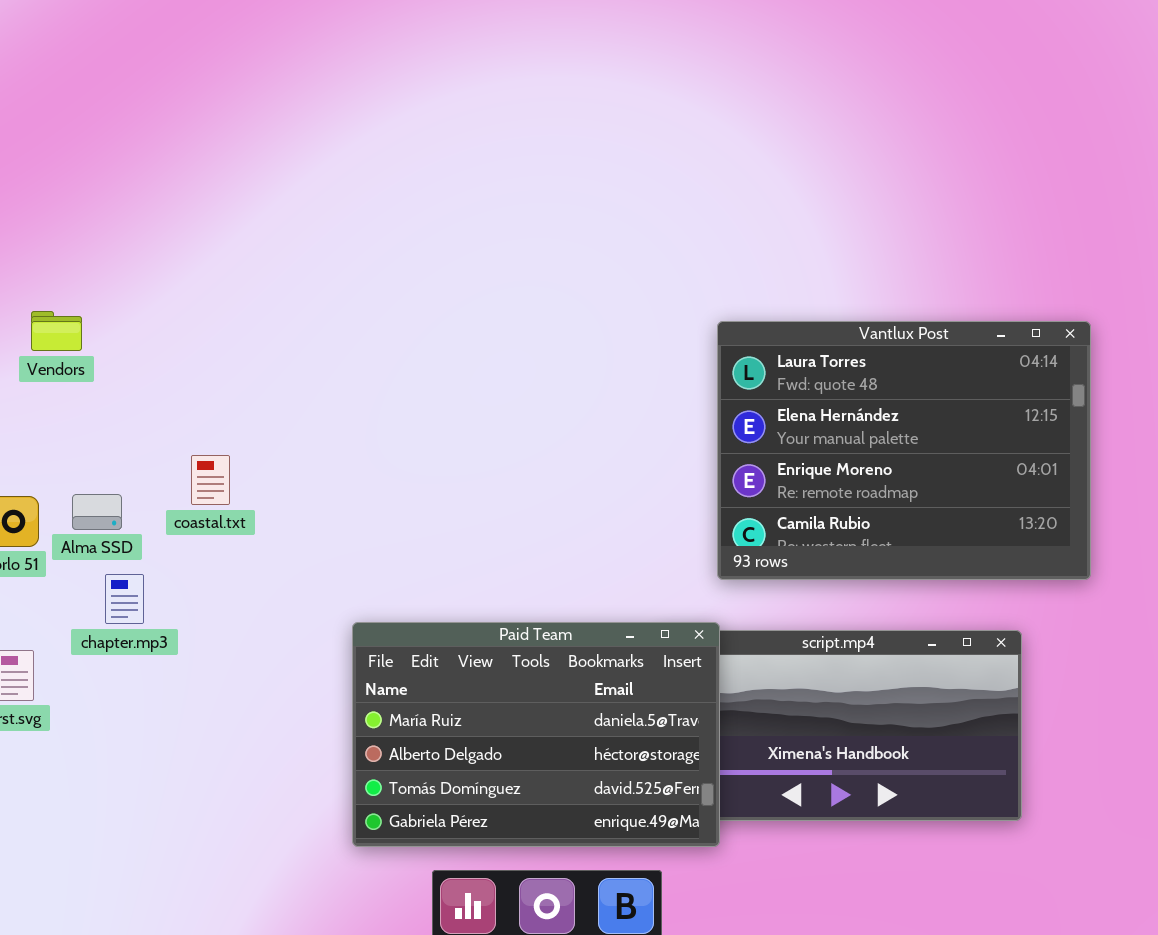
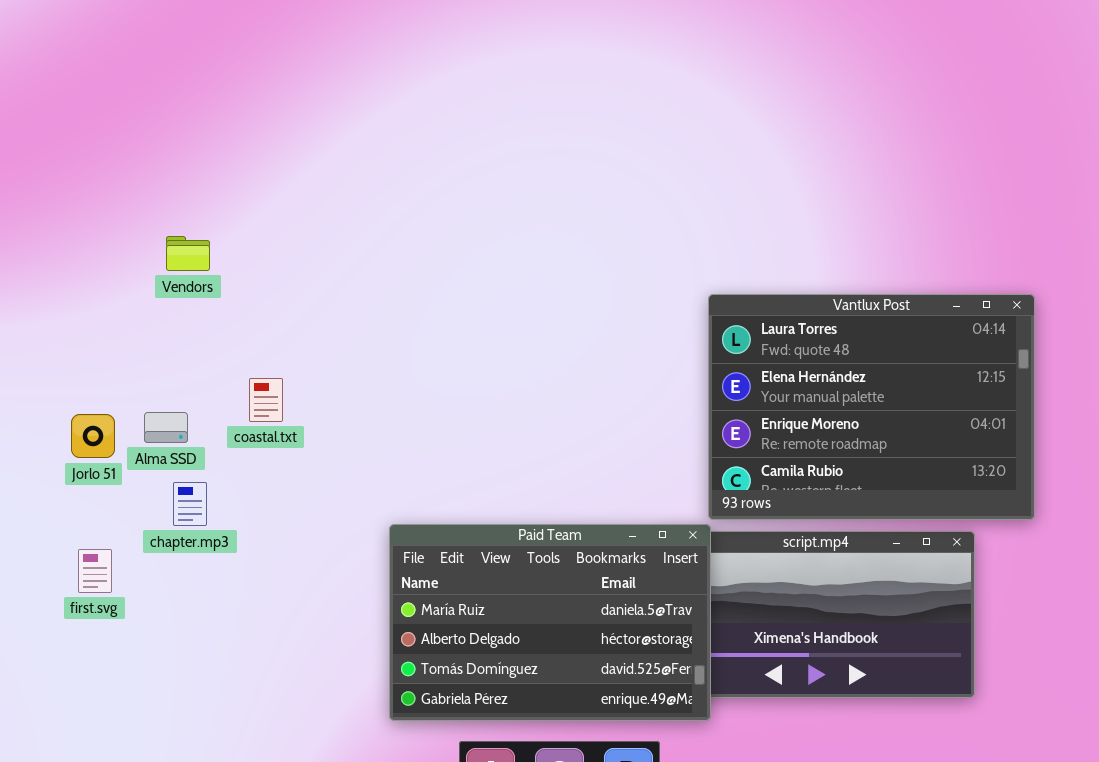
Vendors: [31,311,82,351] -> [166,236,210,271], moved
Vantlux Post: [717,321,1091,580] -> [708,294,1035,520], moved

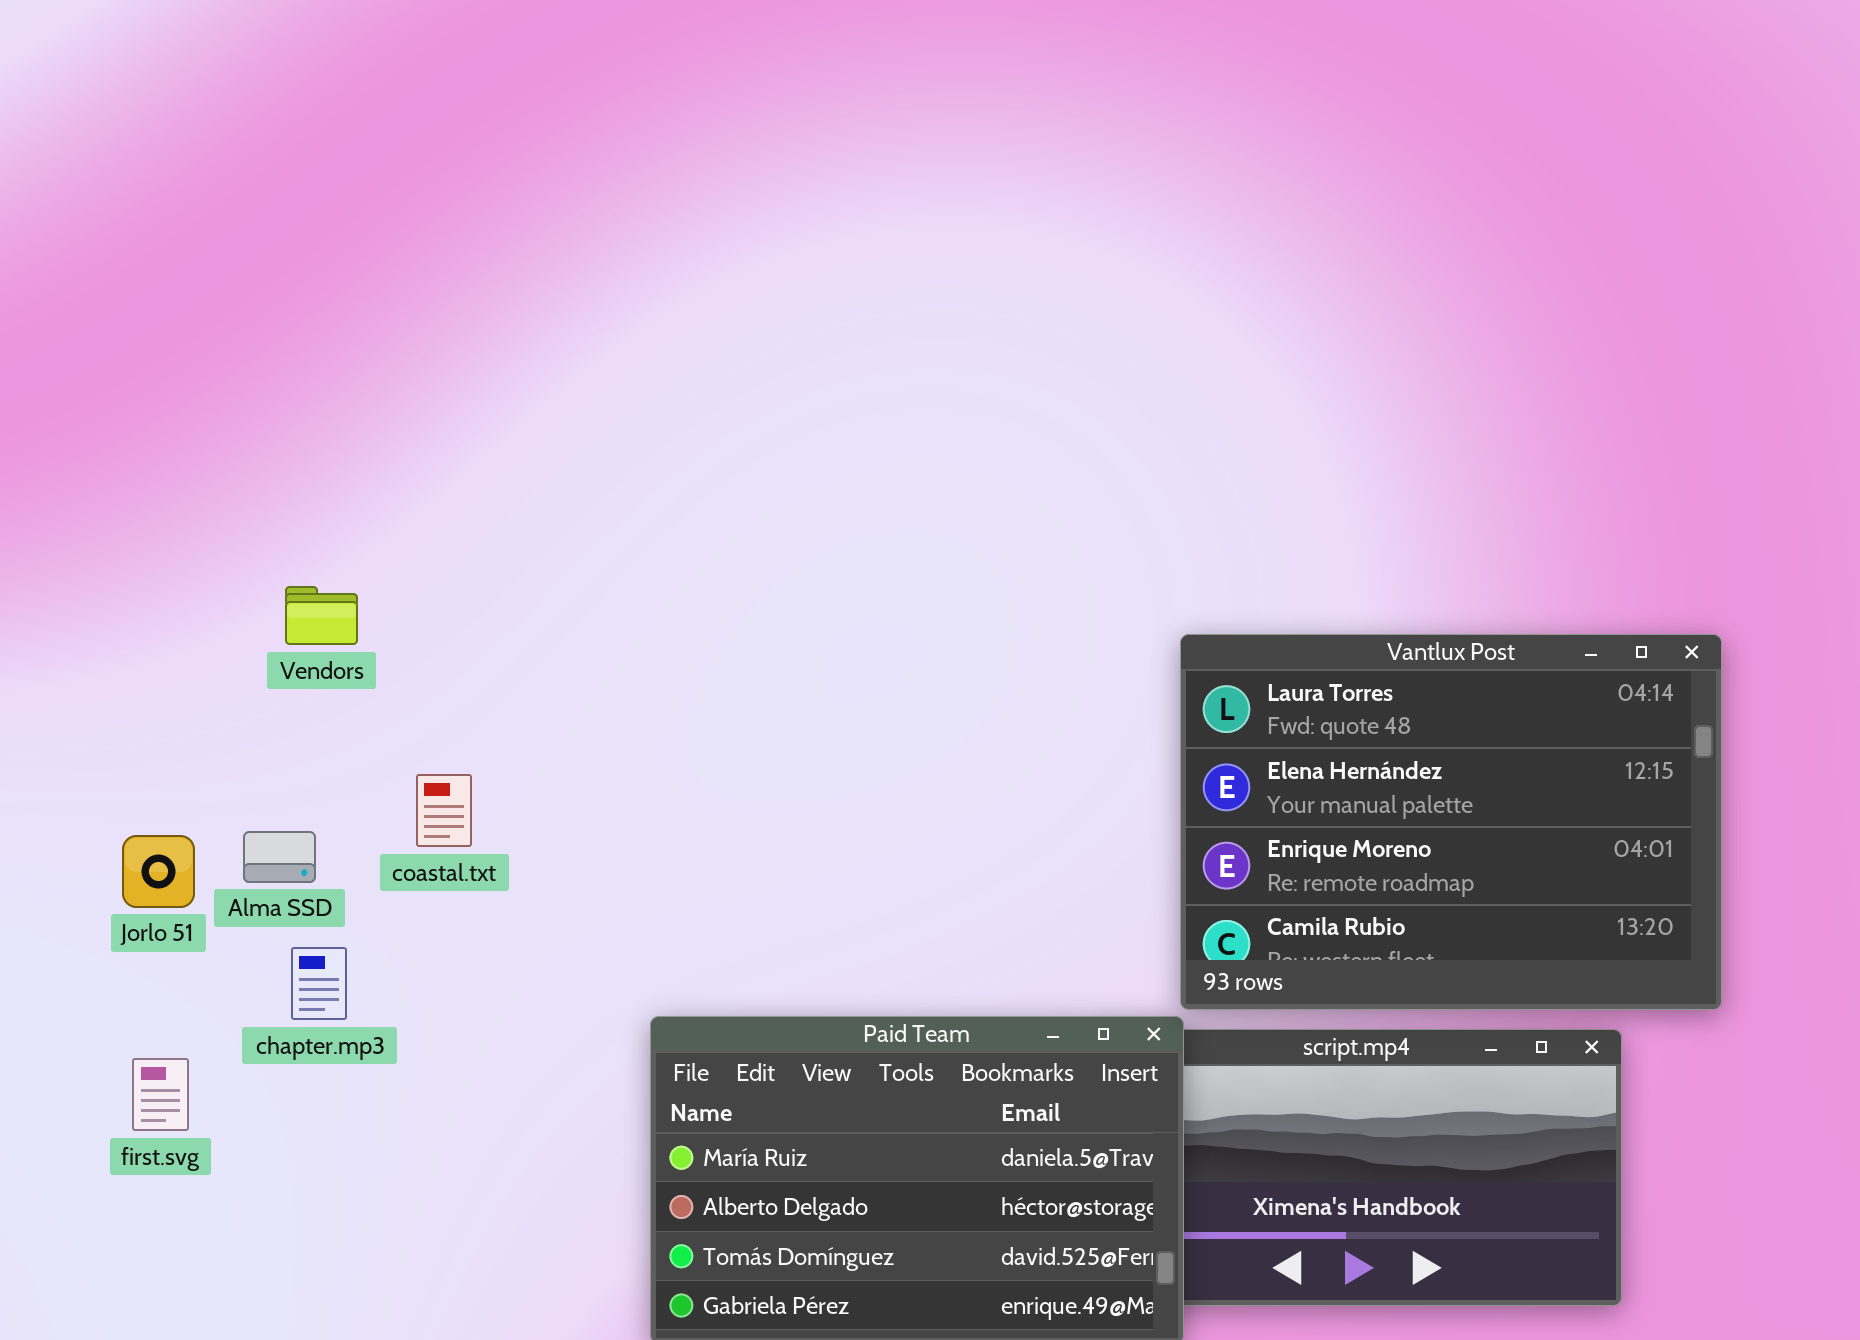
Vendors: [166,236,210,271] -> [285,586,358,645], moved

